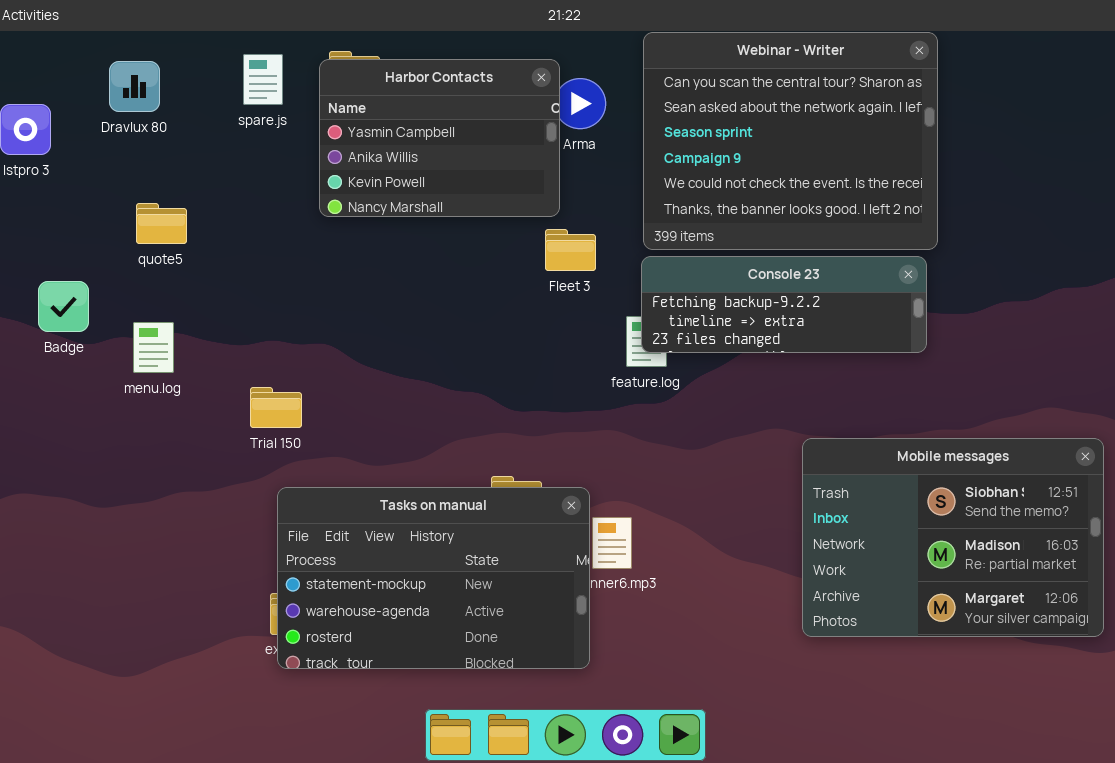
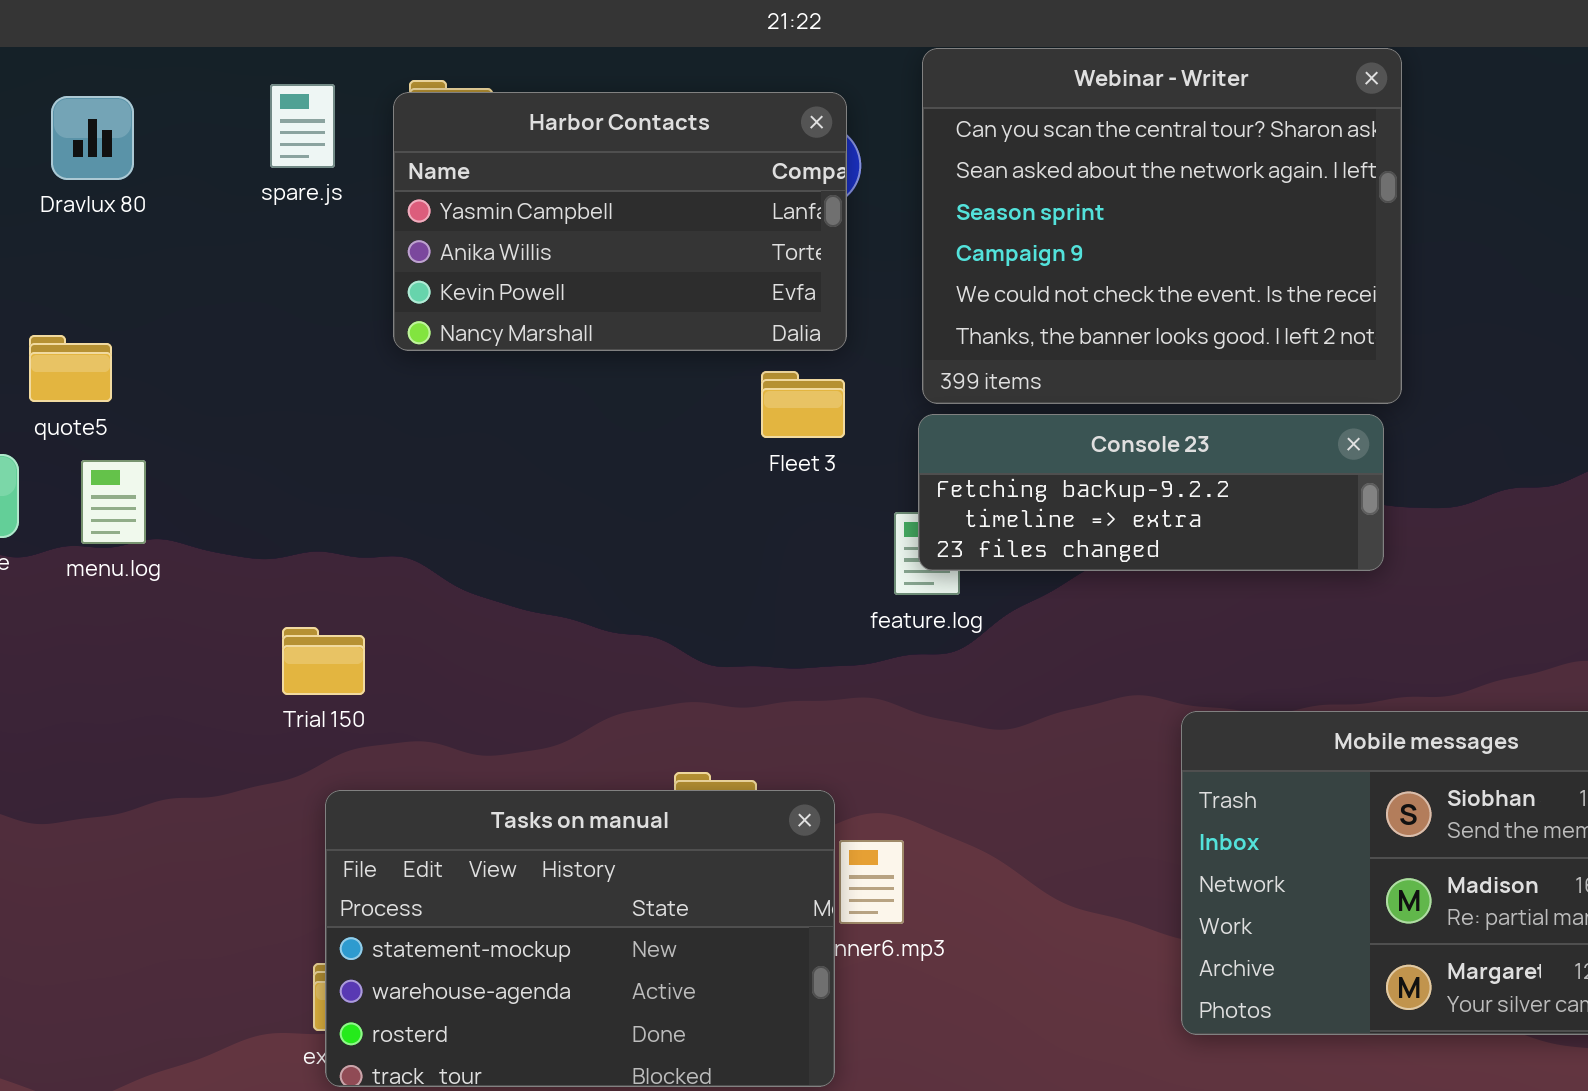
Harbor Contacts: [319,59,560,217] -> [393,92,847,351], resized
quote5: [136,203,187,244] -> [29,335,112,402], moved
menu.log: [133,322,174,373] -> [81,460,146,544], moved

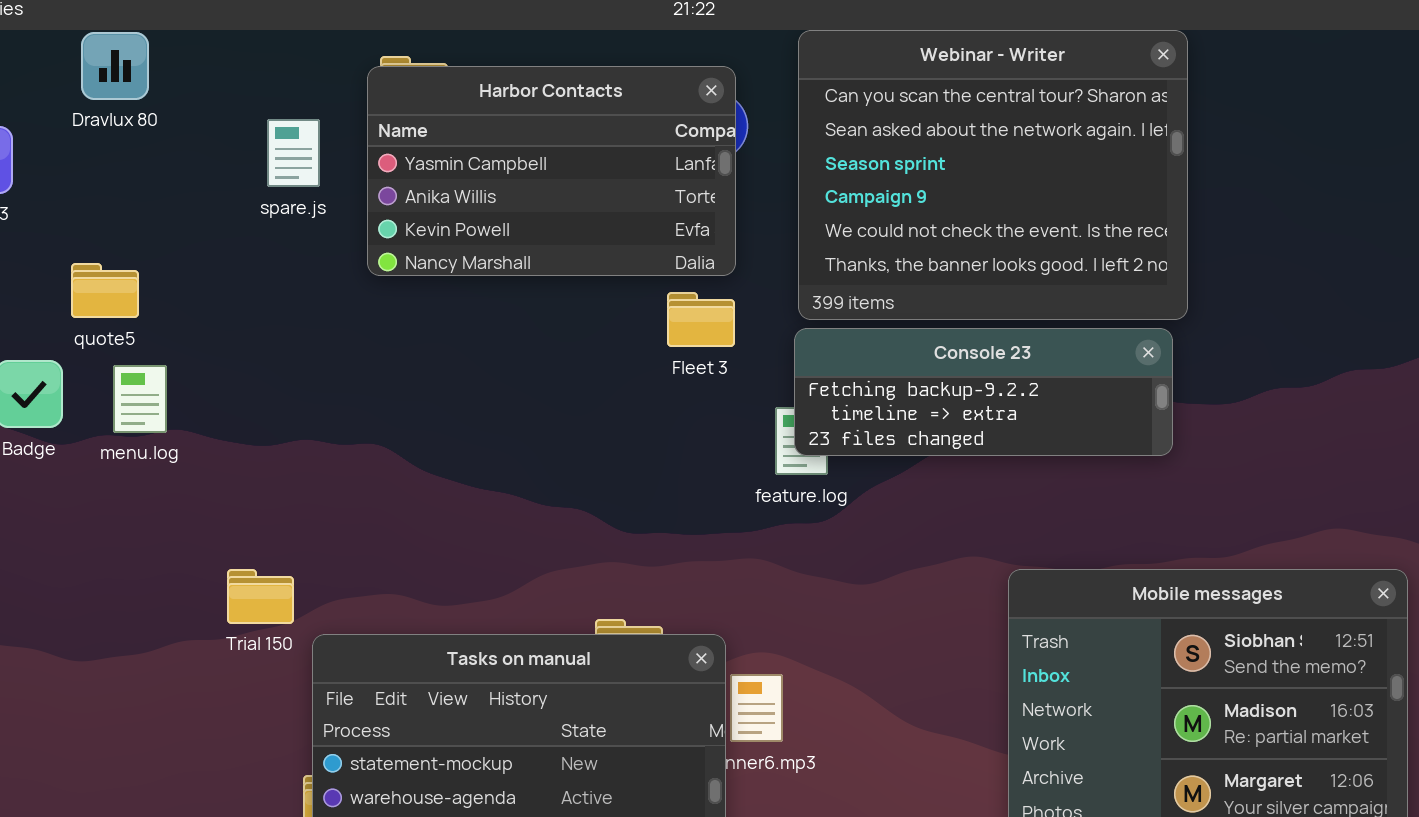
spare.js: [270,84,335,168] -> [267,119,320,187], moved
Dravlux 80: [51,96,134,180] -> [81,32,149,100], moved
Trial 150: [282,627,365,695] -> [227,569,294,624], moved

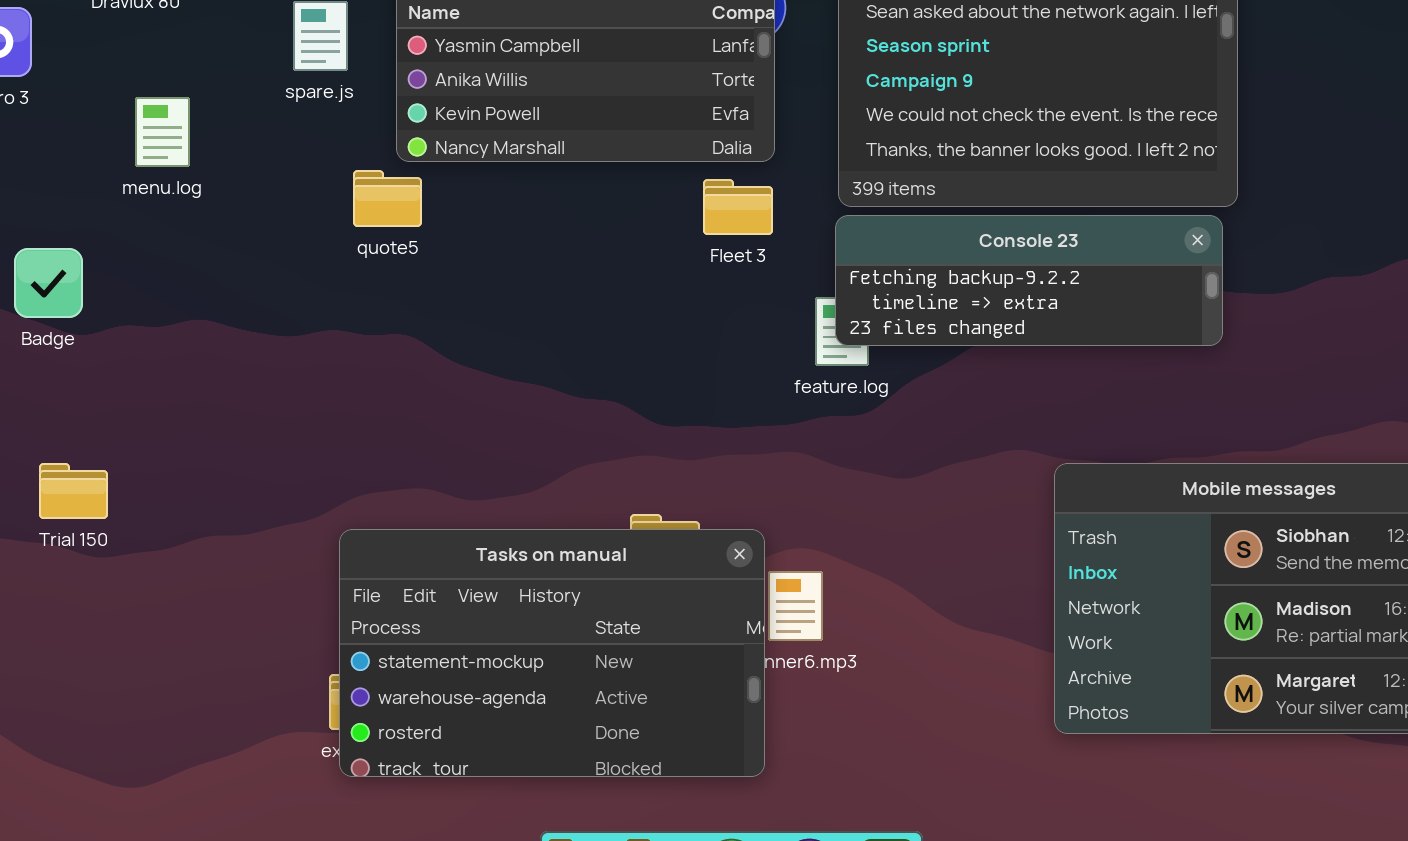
quote5: [71,263,139,318] -> [353,170,422,227], moved
menu.log: [113,365,167,433] -> [135,97,190,167], moved
Trial 150: [227,569,294,624] -> [39,463,108,519], moved

